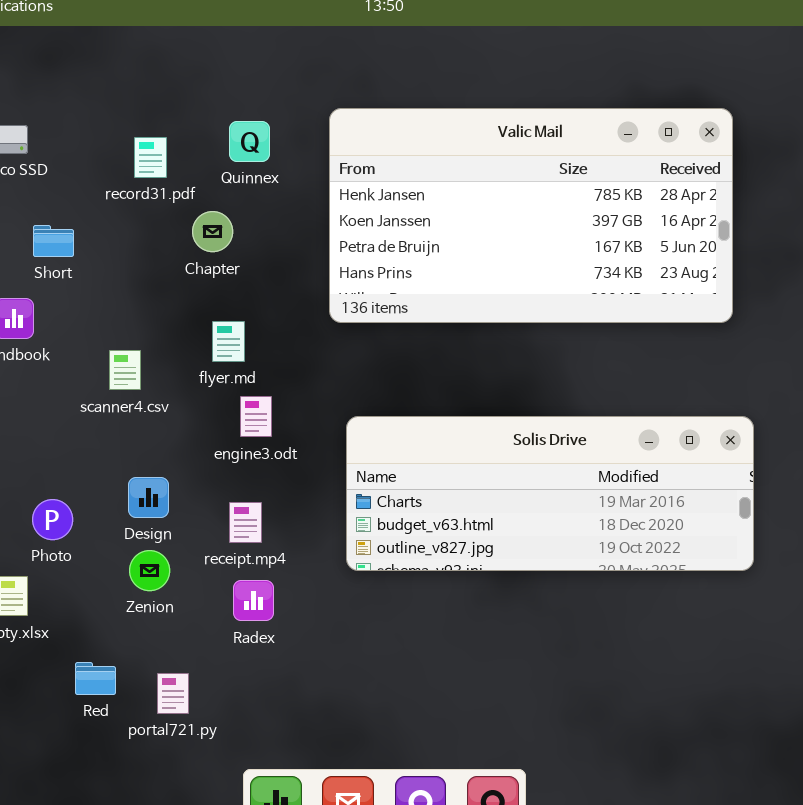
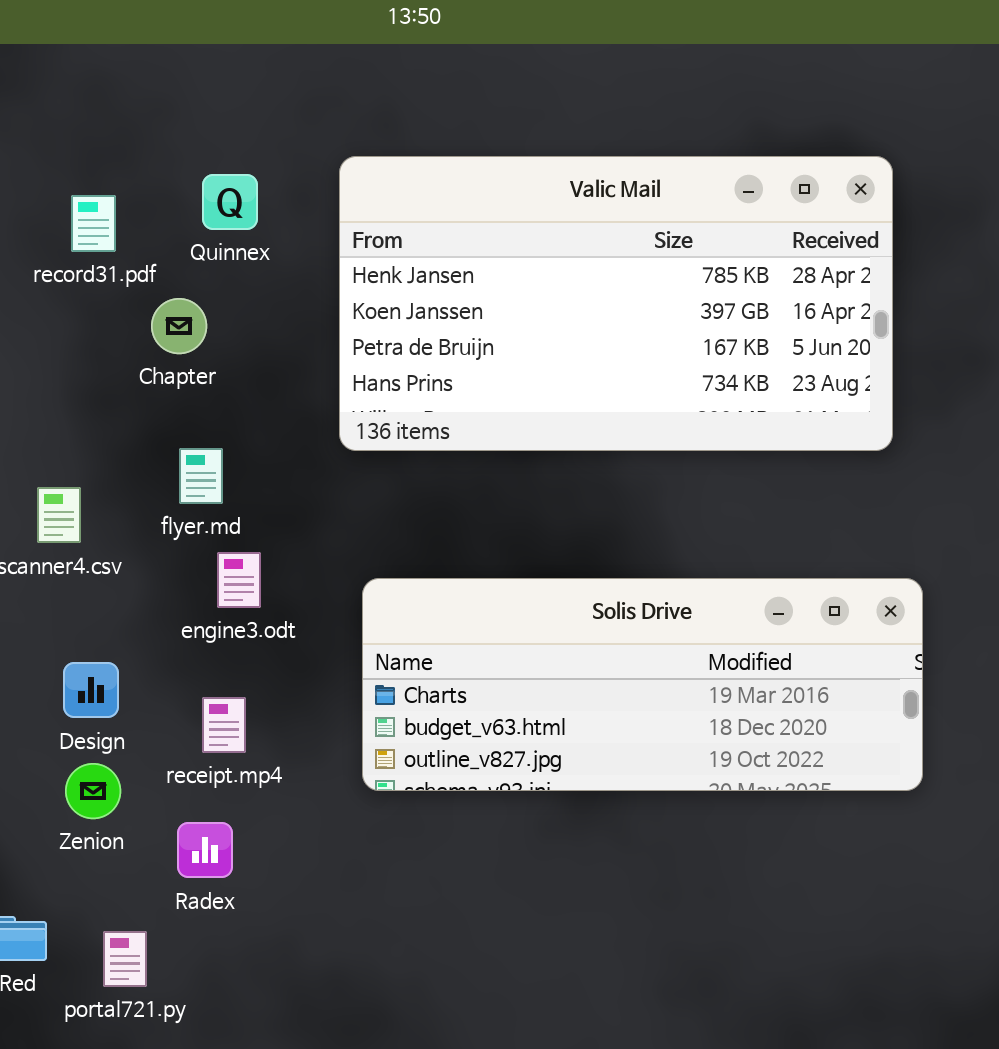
Radex: [233,580,274,621] -> [177,822,233,878], moved

